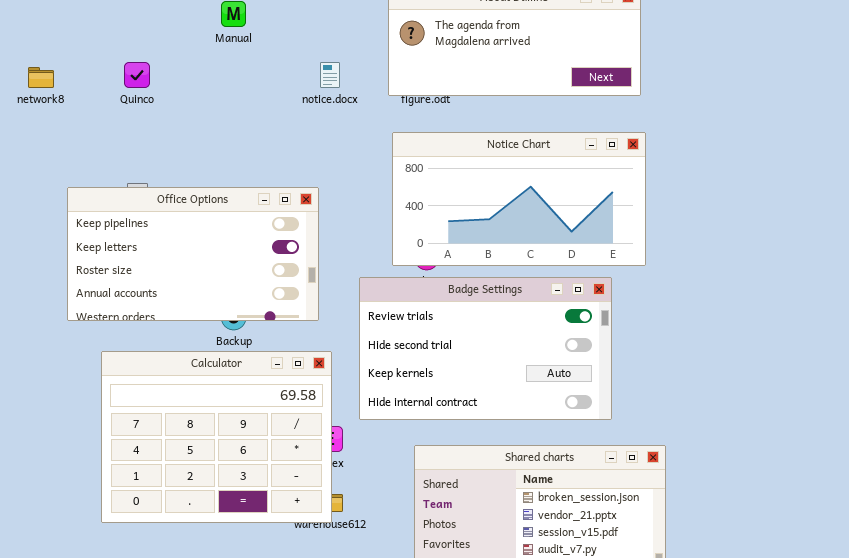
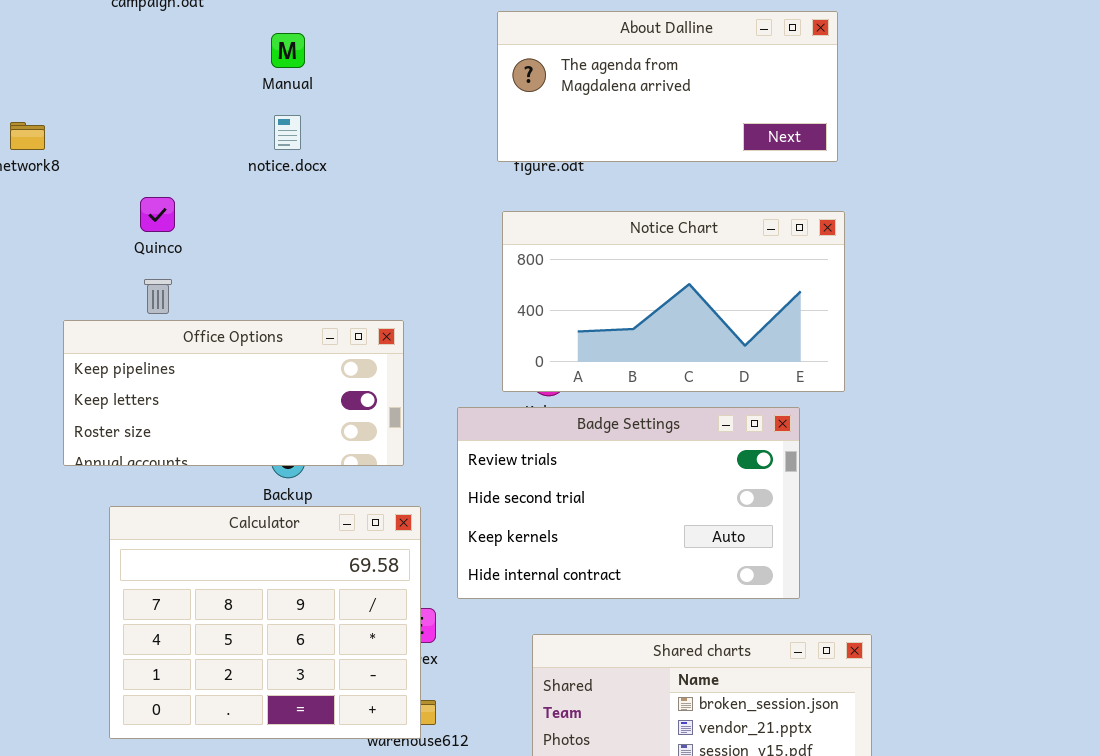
Quinco: [124,62,150,88] -> [140,197,175,232], moved
notice.docx: [320,62,340,88] -> [274,115,301,150], moved
Office Options: [67,187,319,321] -> [63,320,404,466], resized

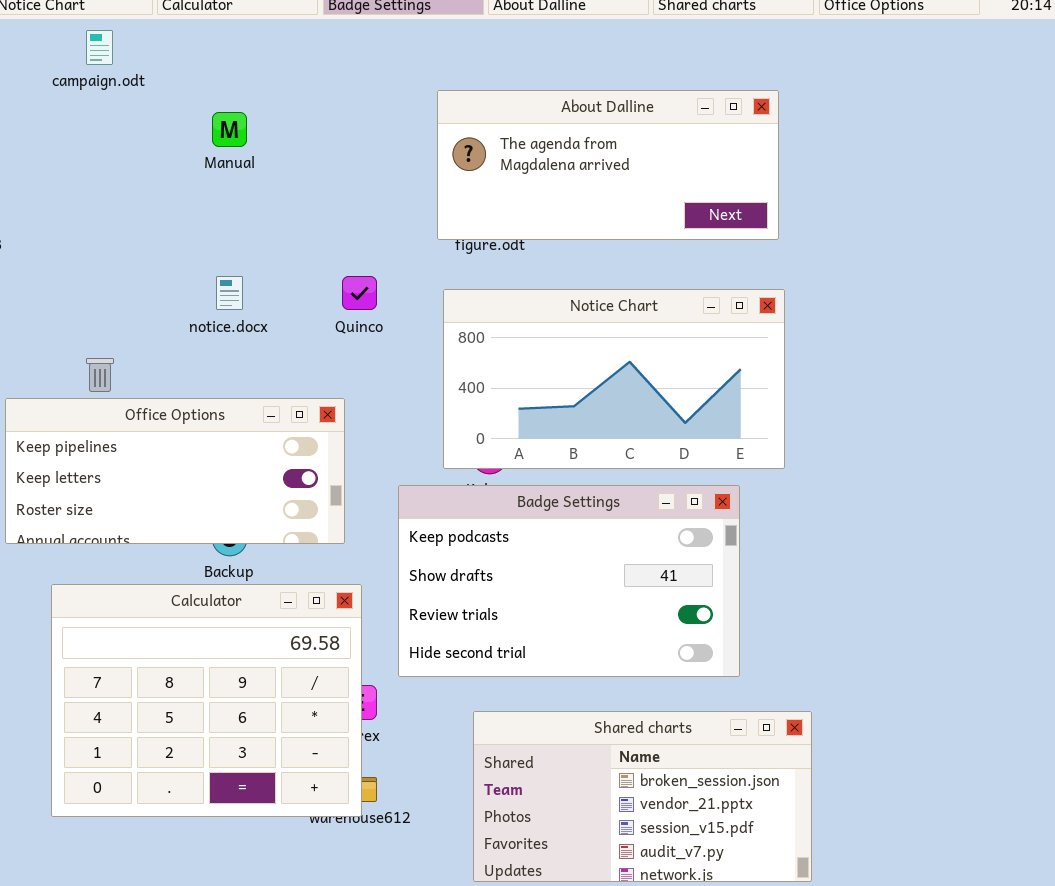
notice.docx: [274,115,301,150] -> [216,276,243,310], moved
Quinco: [140,197,175,232] -> [342,276,377,310], moved
Badge Settings: [457,407,800,599] -> [398,485,740,677], scrolled up 2 rows

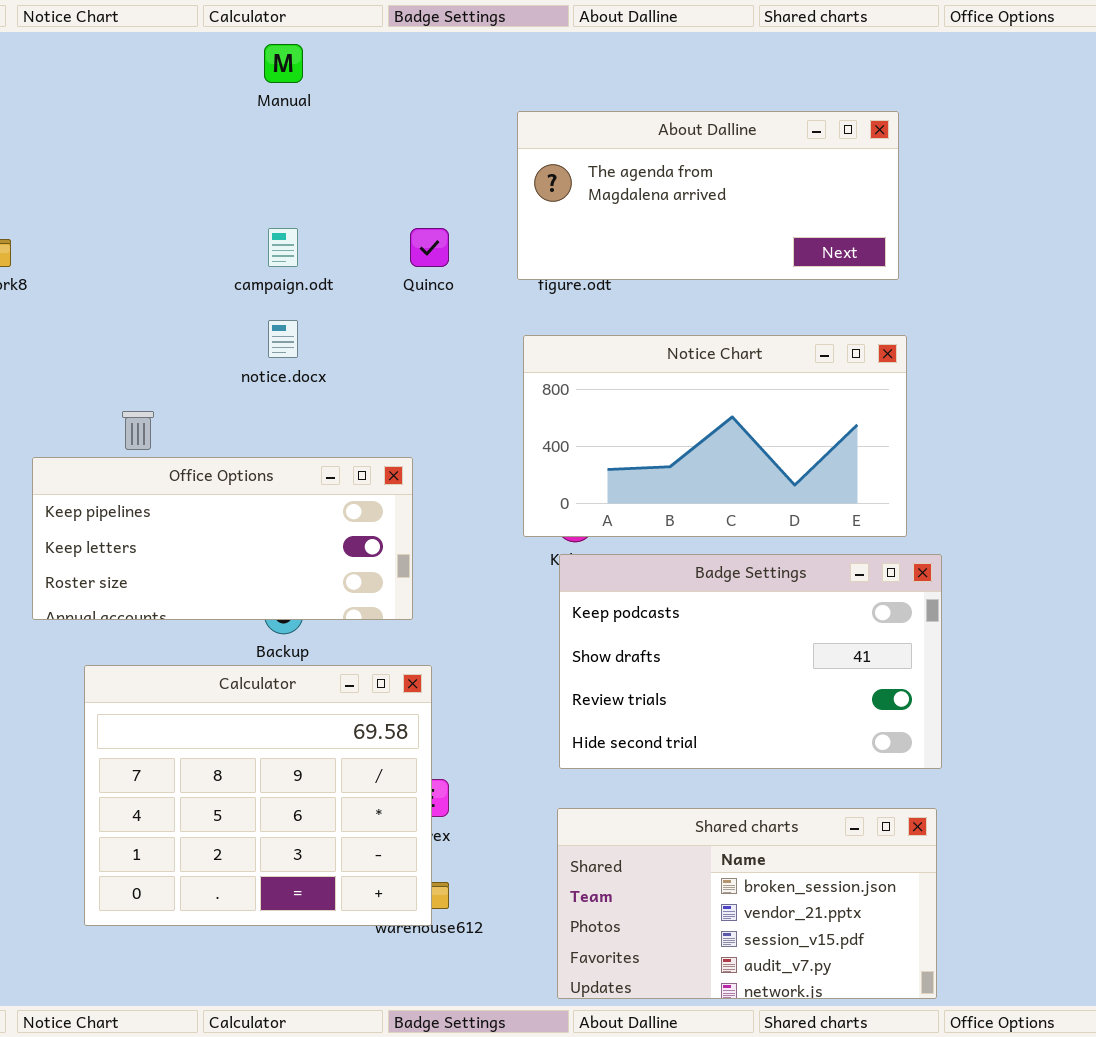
campaign.odt: [86,30,113,65] -> [268,228,298,267], moved
Manual: [212,112,247,147] -> [264,44,303,83], moved
Quinco: [342,276,377,310] -> [410,228,449,267], moved
Badge Settings: [398,485,740,677] -> [559,554,942,769], moved

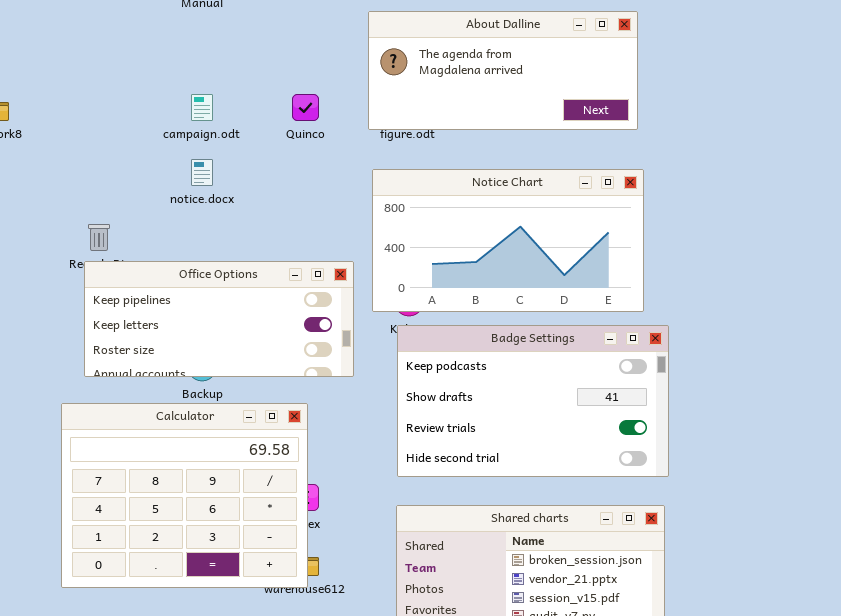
Office Options: [32,457,413,620] -> [84,261,354,377], moved

